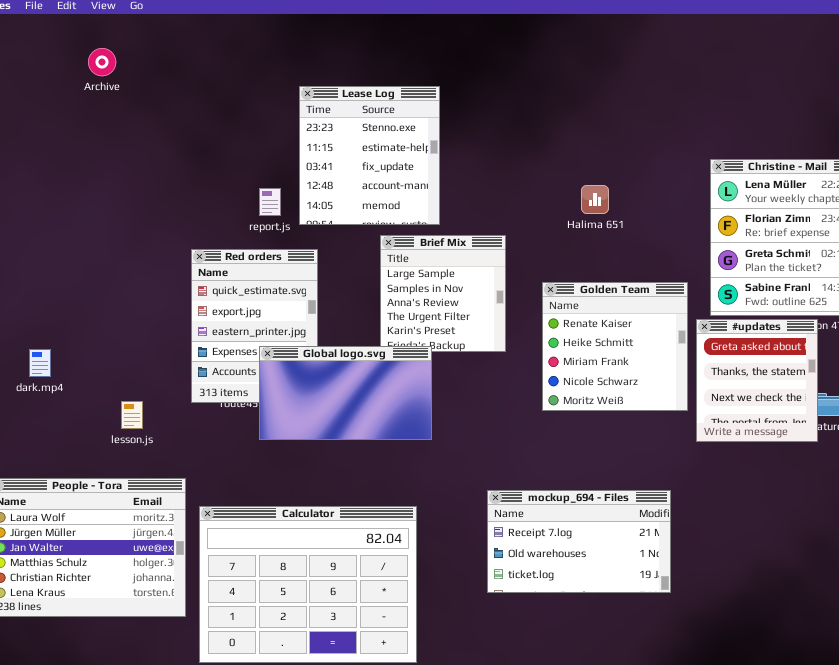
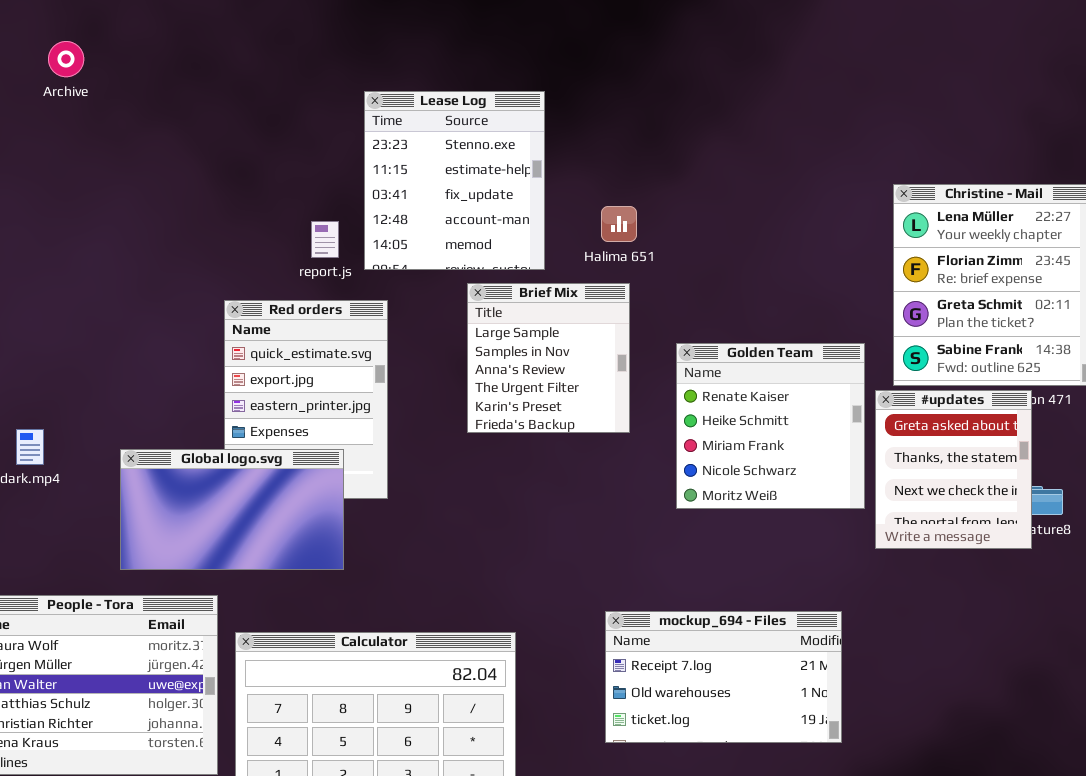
Archive: [88,48,116,76] -> [48,41,84,77], moved
Halima 651: [581,185,609,214] -> [601,206,637,242], moved
Global logo.svg: [259,346,432,440] -> [120,449,344,570], moved

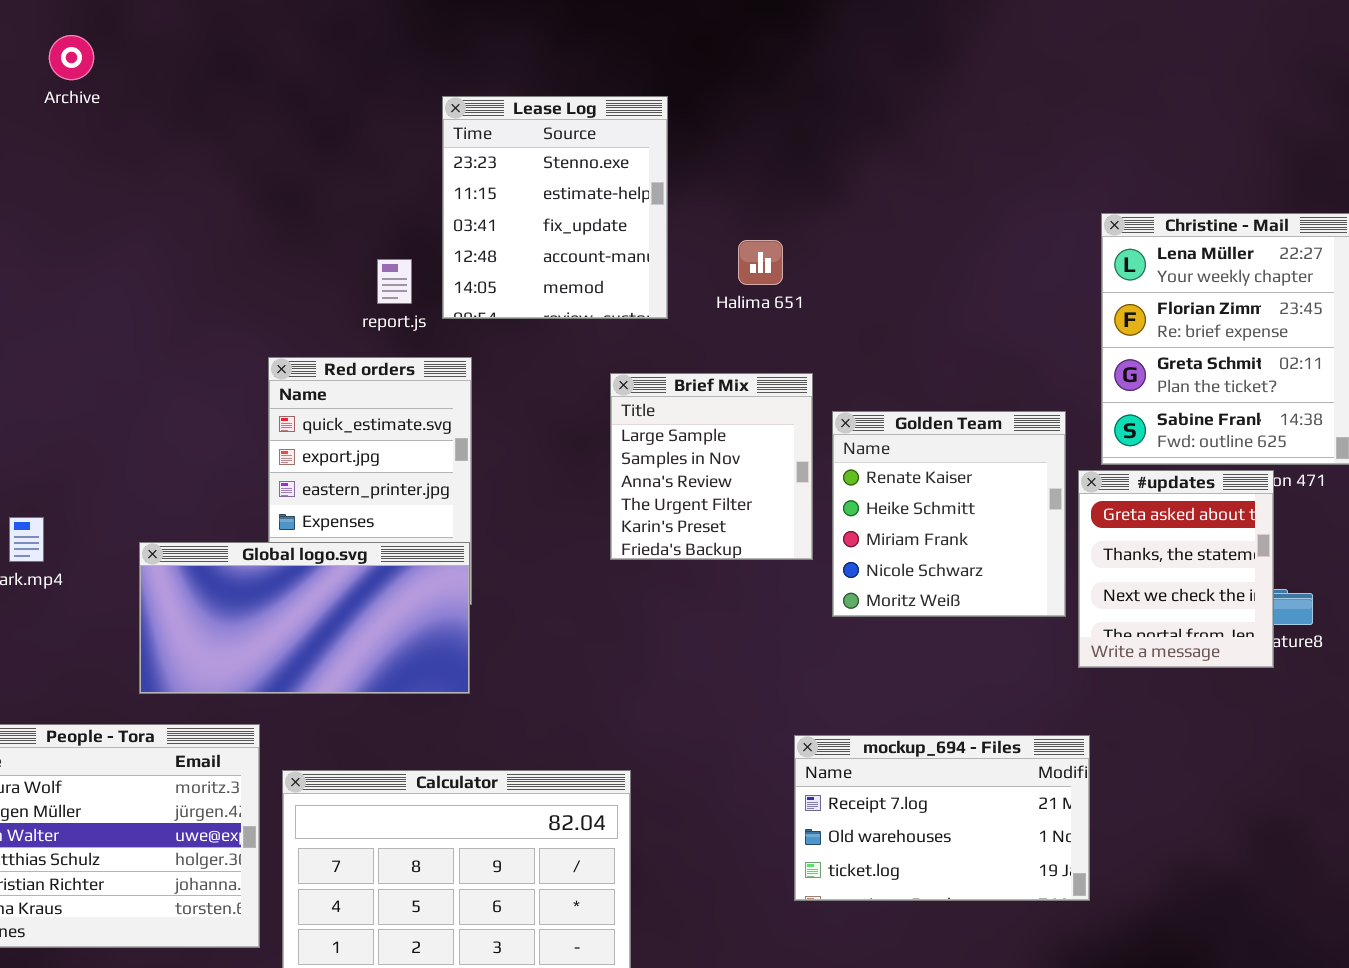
Brief Mix: [467,283,630,433] -> [610,373,813,560], moved
Global logo.svg: [120,449,344,570] -> [139,542,470,694], resized
mockup_694 - Files: [605,611,842,743] -> [794,735,1090,901], moved

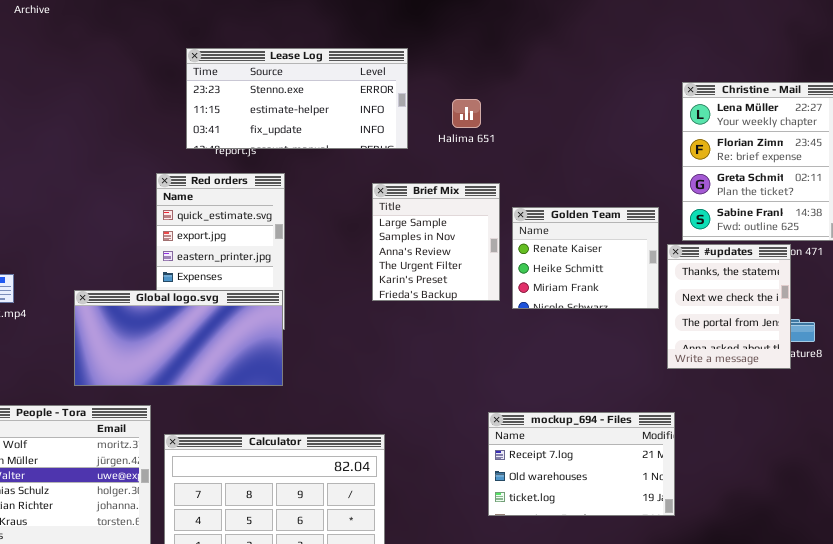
Lease Log: [442,96,668,319] -> [186,48,408,149], resized
Golden Team: [832,411,1066,617] -> [512,207,659,309], resized
#updates: [1078,470,1274,668] -> [667,244,791,369], scrolled down 1 row

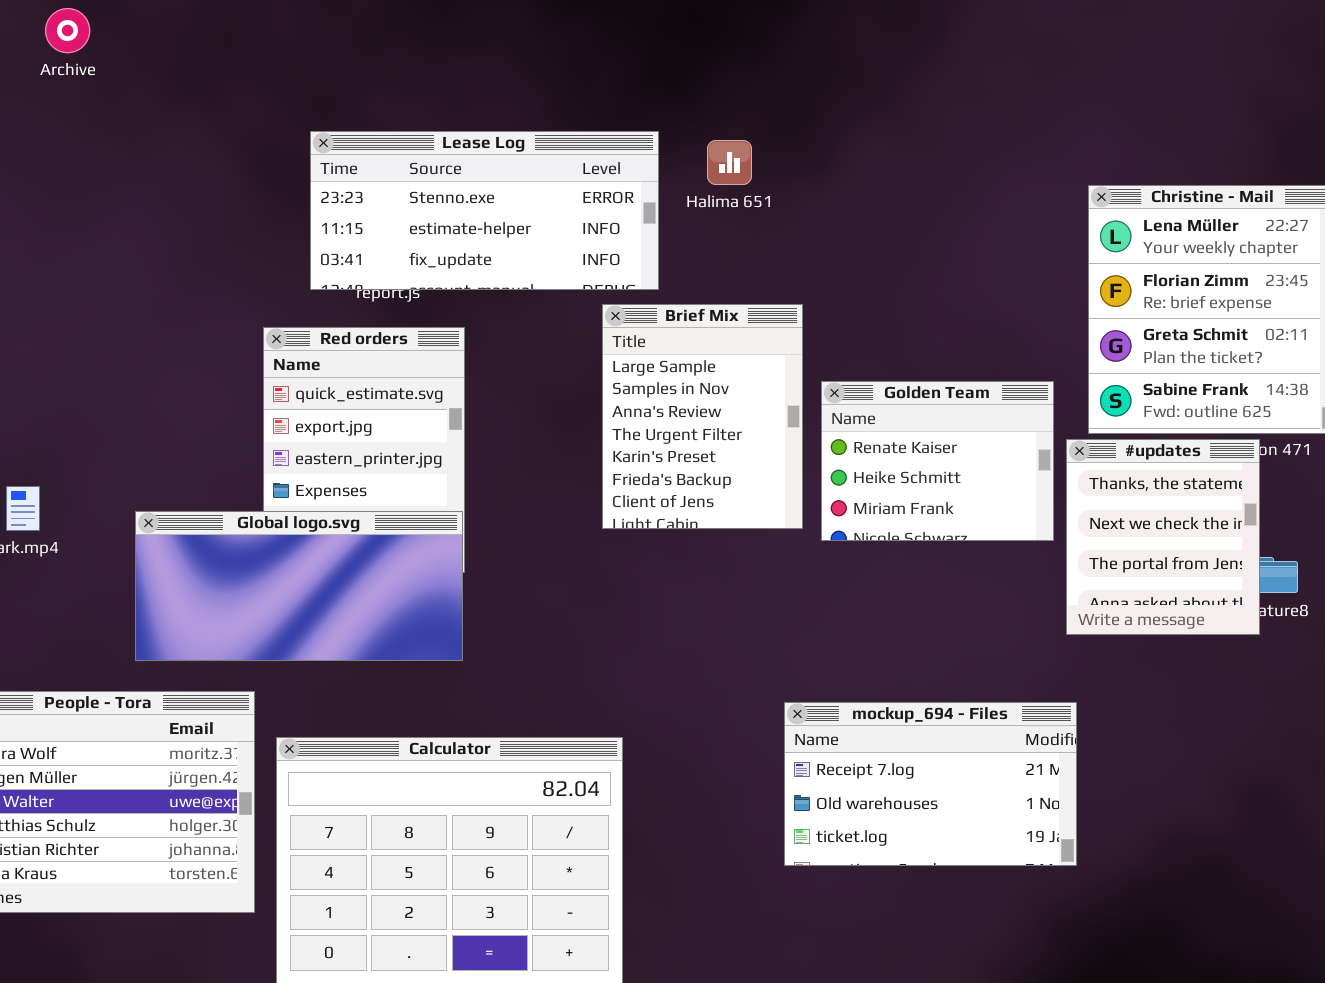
Halima 651: [452,99,481,128] -> [707,140,752,185], moved
Brief Mix: [372,183,500,301] -> [602,304,803,529], resized

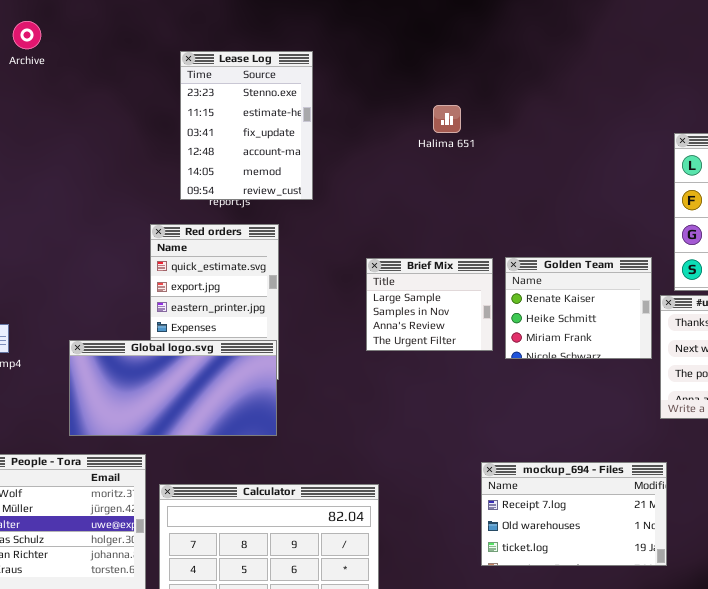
Lease Log: [310,131,659,290] -> [180,51,313,200], resized
Brief Mix: [602,304,803,529] -> [366,258,493,351], resized

